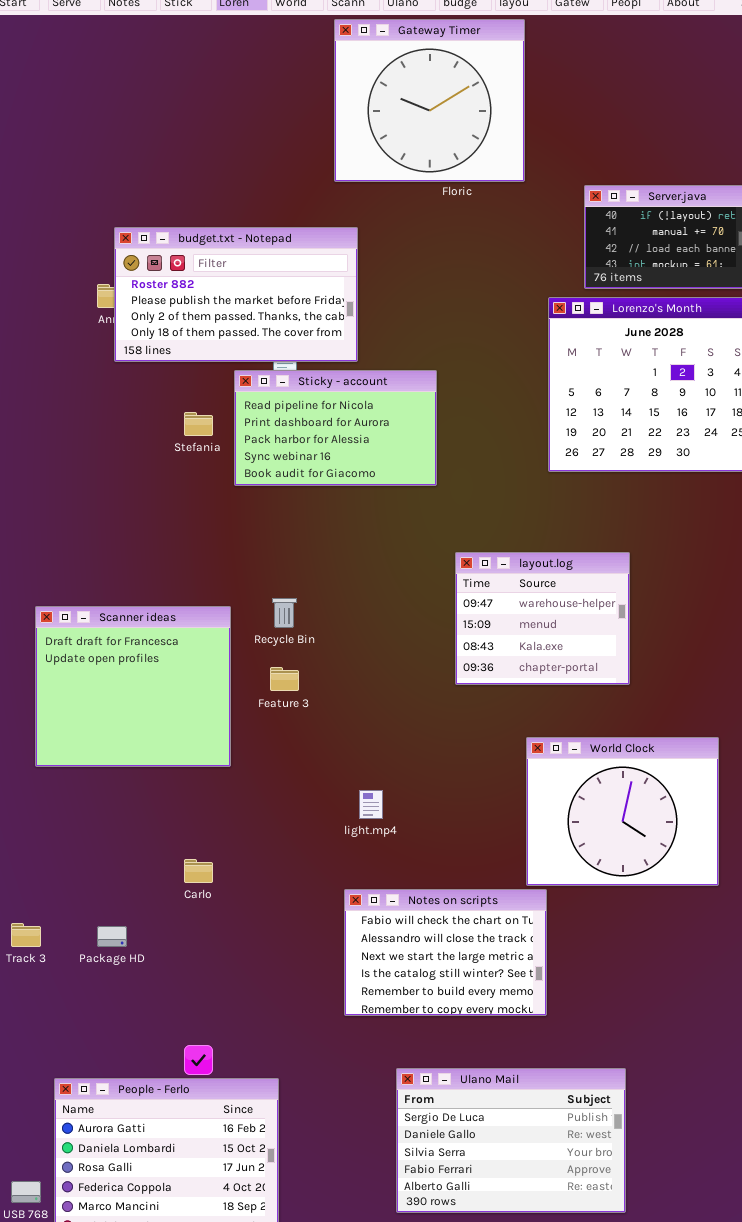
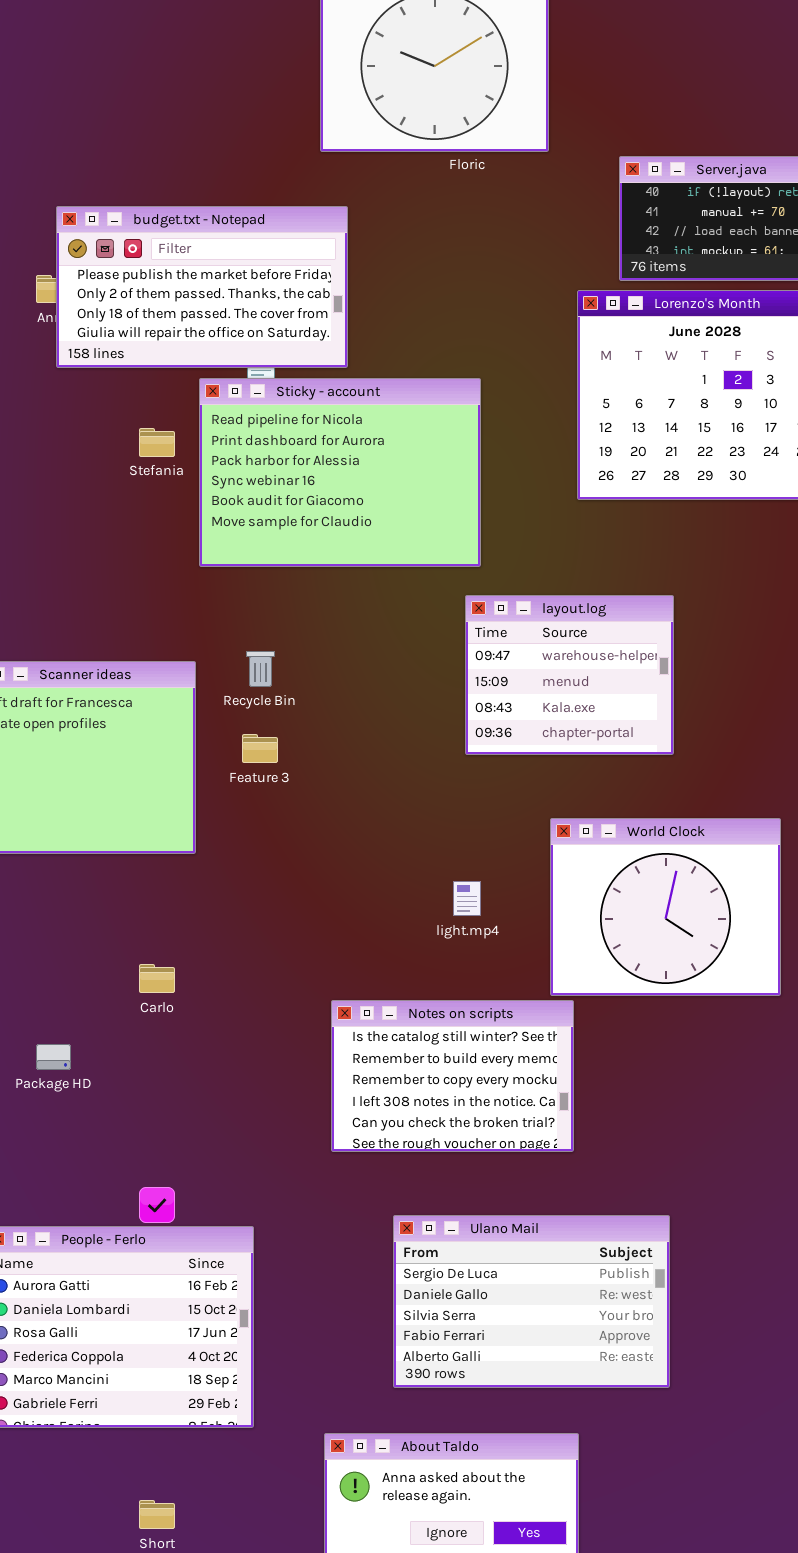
budget.txt - Notepad: [114,227,358,362] -> [56,206,348,368], scrolled down 1 row
Sticky - account: [234,370,437,486] -> [199,378,481,567], resized
light.mp4: [359,790,383,819] -> [453,881,481,916], moved
Notes on scripts: [344,889,547,1016] -> [331,1000,574,1152], scrolled down 3 rows

